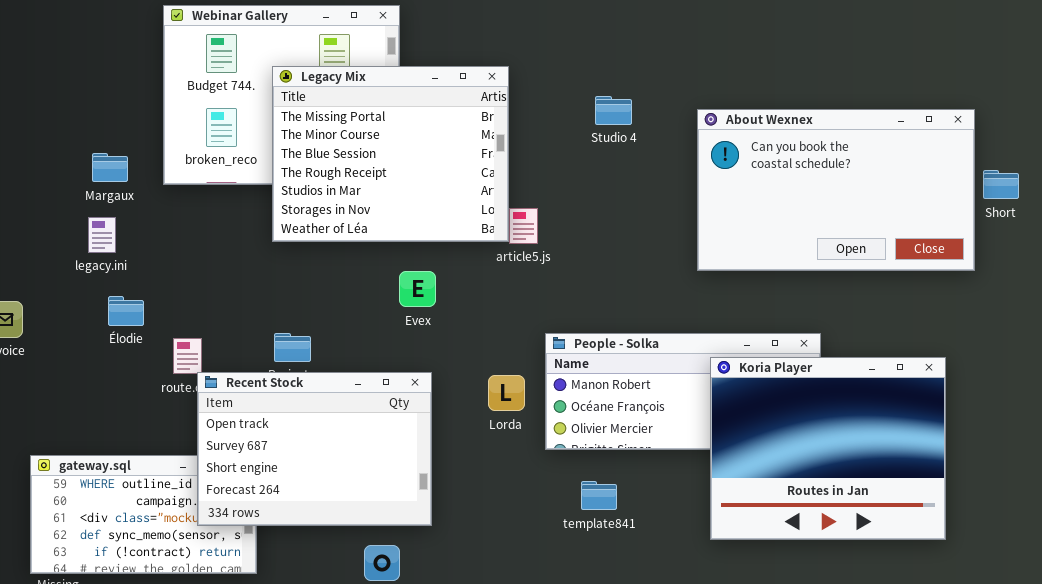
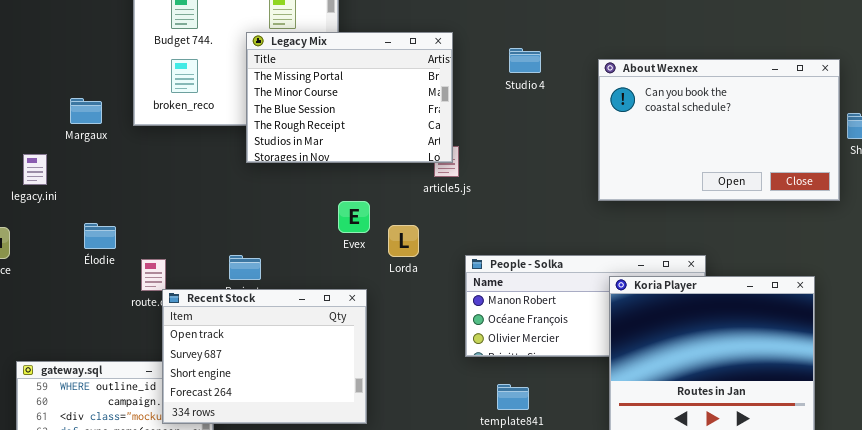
Legacy Mix: [272,66,509,242] -> [246,32,453,163], moved, resized
legacy.ini: [88,217,116,253] -> [23,154,47,185], moved
Lorda: [488,375,525,411] -> [388,225,419,257], moved

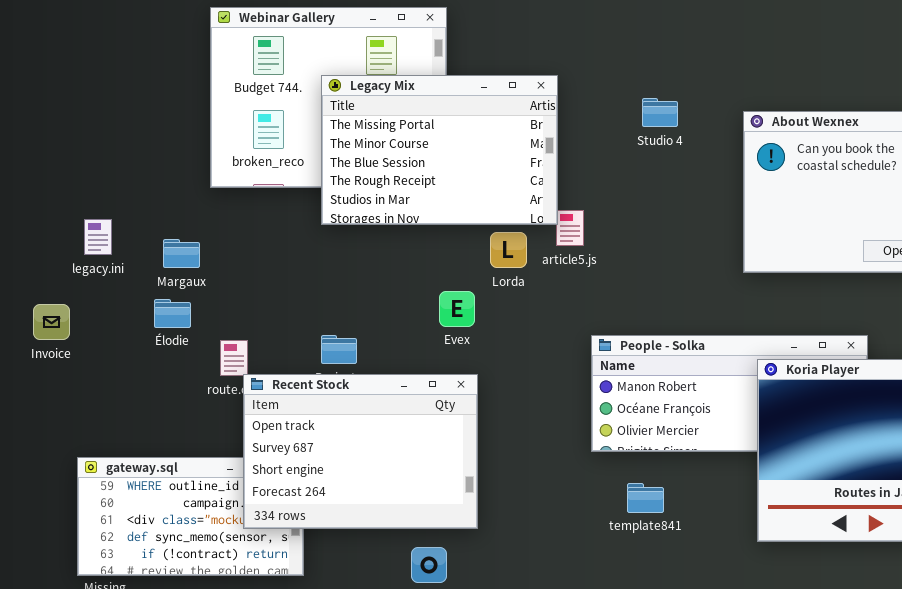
Legacy Mix: [246,32,453,163] -> [321,75,558,225], moved
Margaux: [70,98,102,124] -> [163,239,200,268], moved
Evex: [338,201,370,233] -> [439,291,475,327], moved
Lorda: [388,225,419,257] -> [490,232,527,268], moved

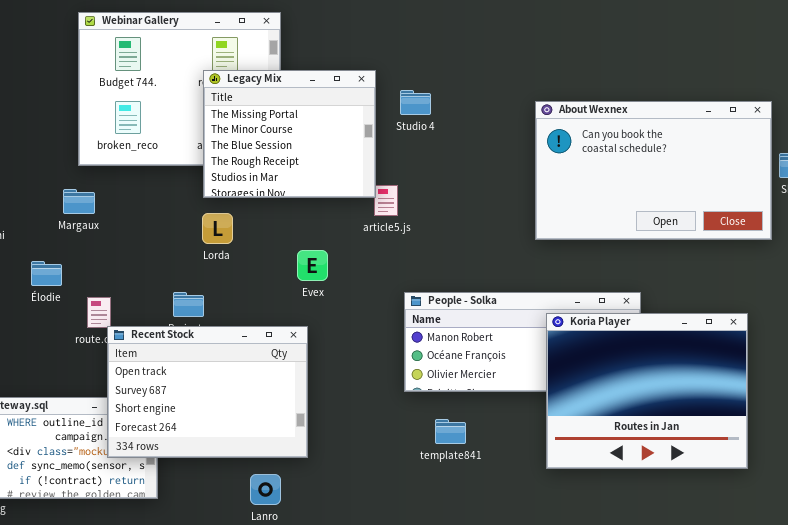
Legacy Mix: [321,75,558,225] -> [203,70,376,198], resized
Studio 4: [642,98,678,127] -> [400,90,431,115], moved
Lorda: [490,232,527,268] -> [202,213,233,244], moved
Margaux: [163,239,200,268] -> [63,189,95,214], moved
Evex: [439,291,475,327] -> [297,250,328,281], moved

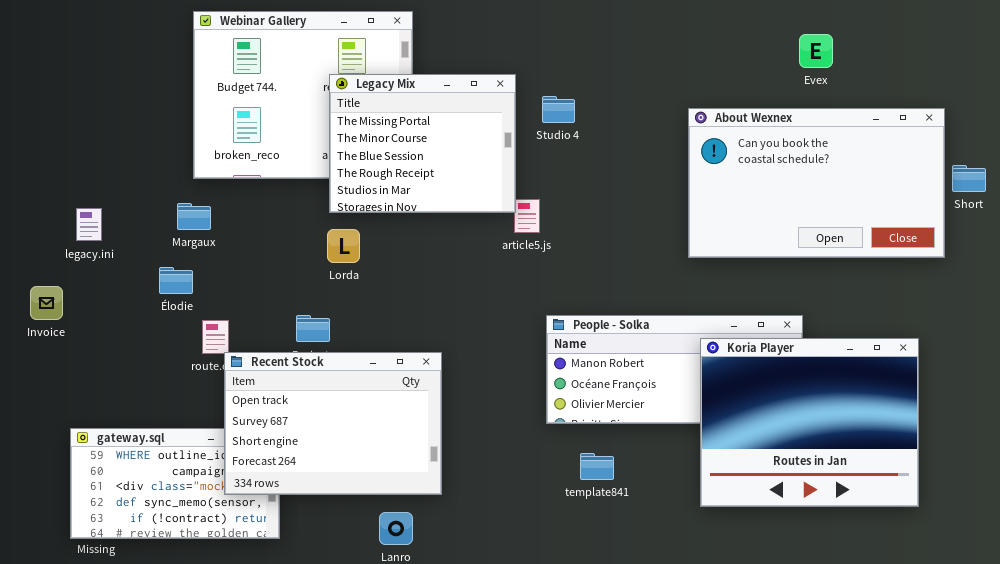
Evex: [297,250,328,281] -> [799,34,833,68], moved
Élodie: [31,261,62,286] -> [159,267,193,294], moved

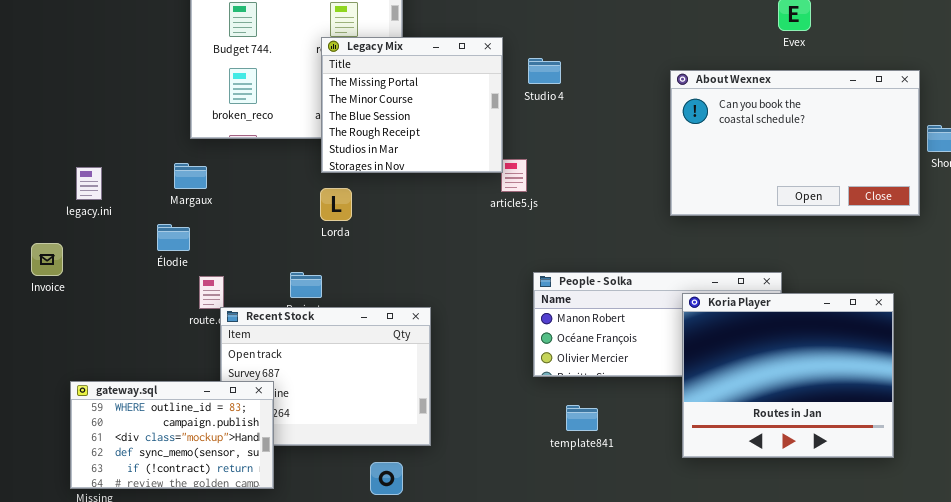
gateway.sql: [70,428,280,539] -> [70,381,274,489], raised

